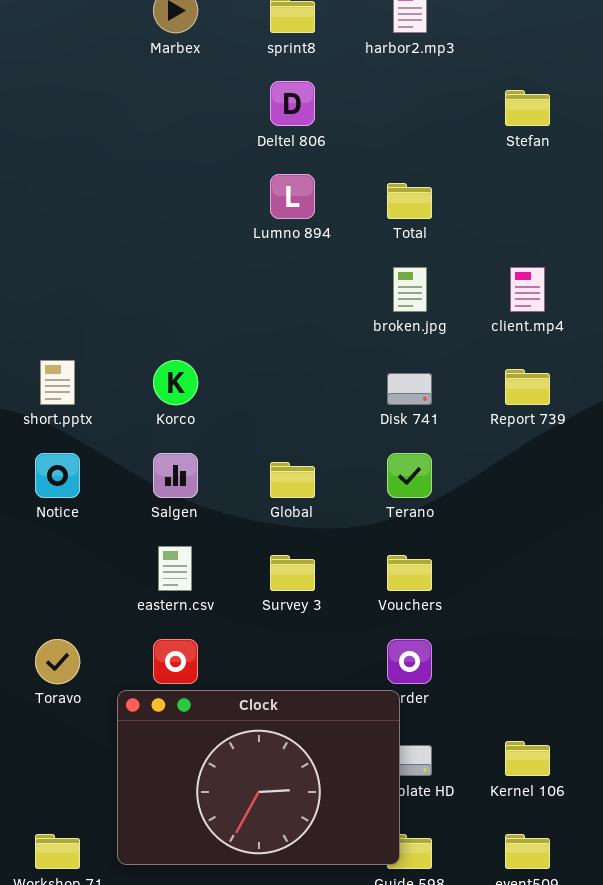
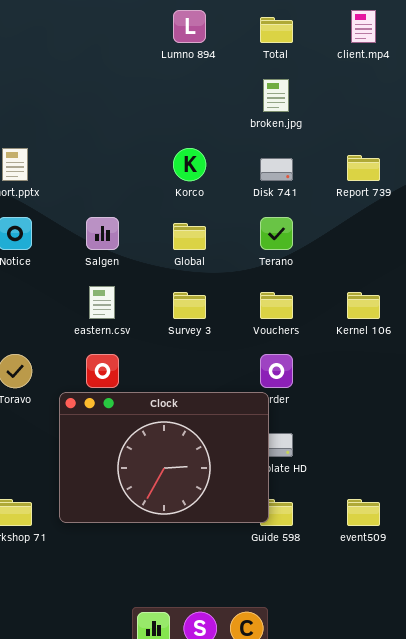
client.mp4: [510,267,545,312] -> [351,10,376,43], moved
Korco: [153,360,198,405] -> [173,148,206,181], moved
Kernel 106: [505,741,550,776] -> [347,292,380,319], moved

